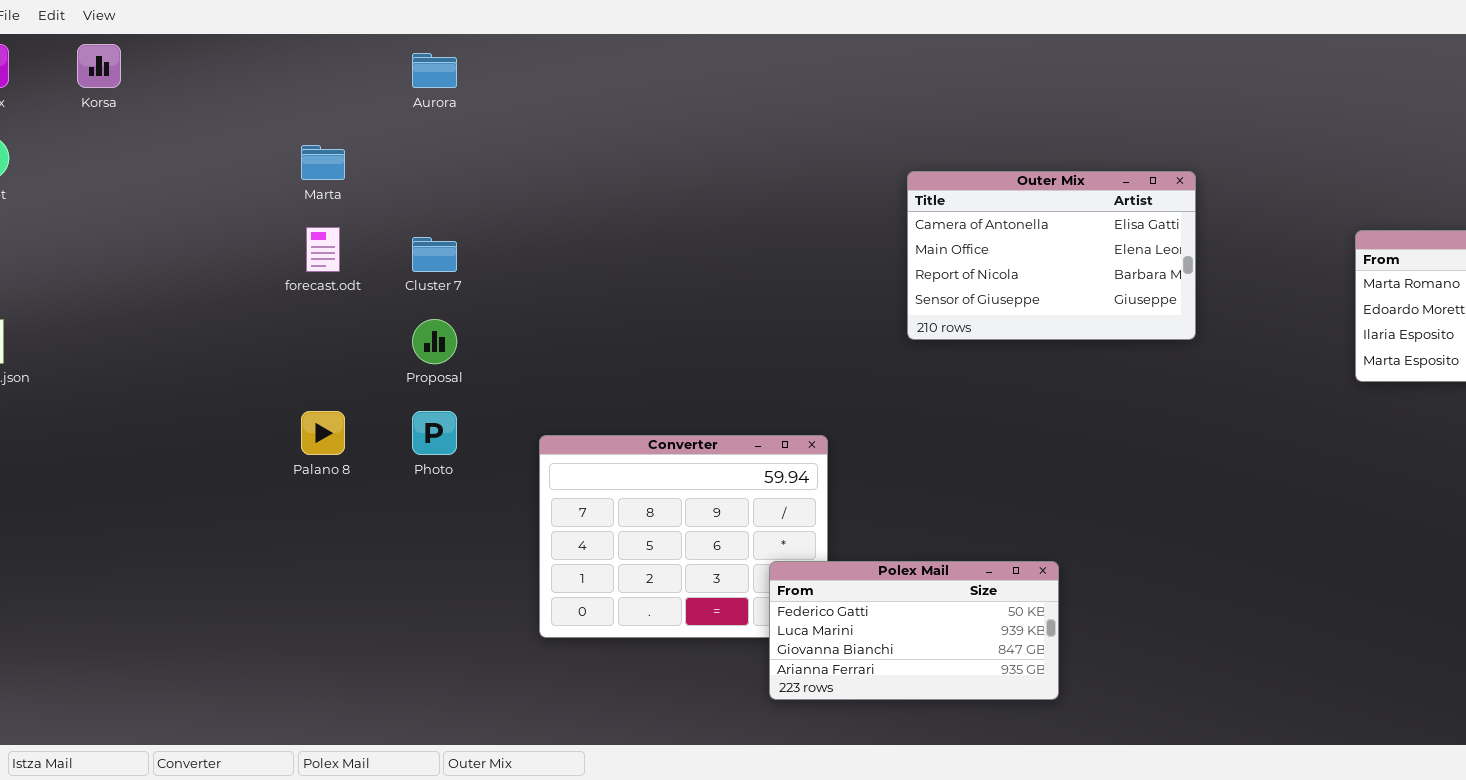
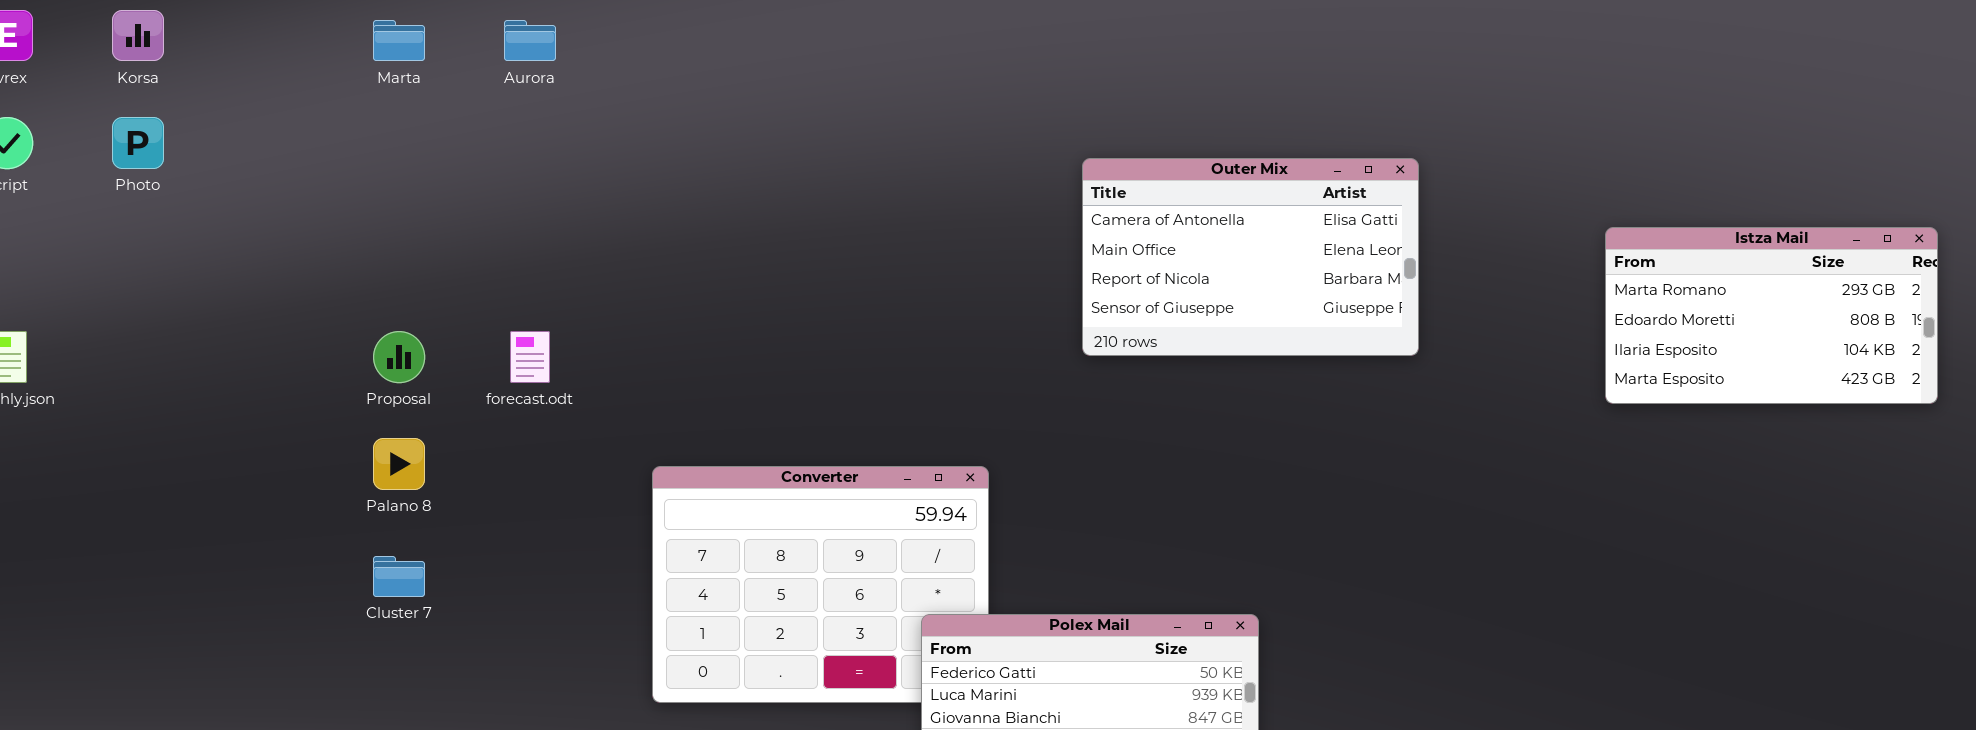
Marta: [301,145,345,180] -> [373,20,425,61], moved
forecast.odt: [306,227,340,272] -> [510,331,550,383], moved
Cluster 7: [412,237,457,272] -> [373,556,425,597], moved
Proposal: [412,319,457,364] -> [373,331,425,383], moved
Photo: [412,411,457,455] -> [112,117,164,169], moved

